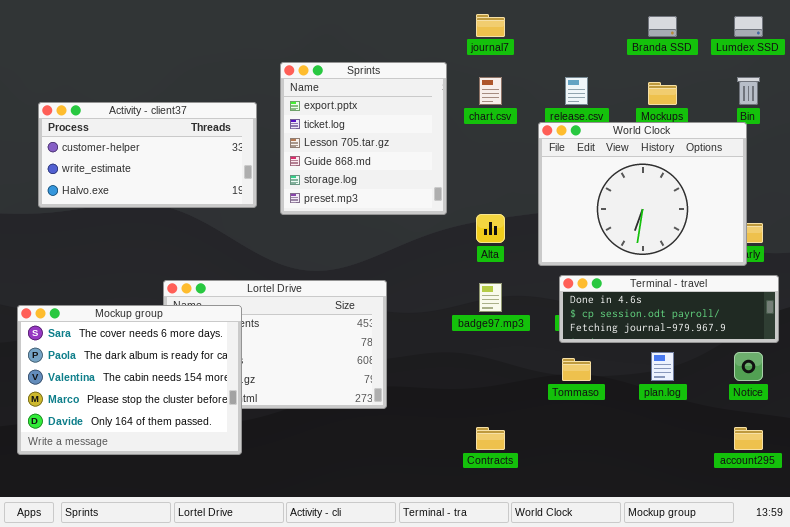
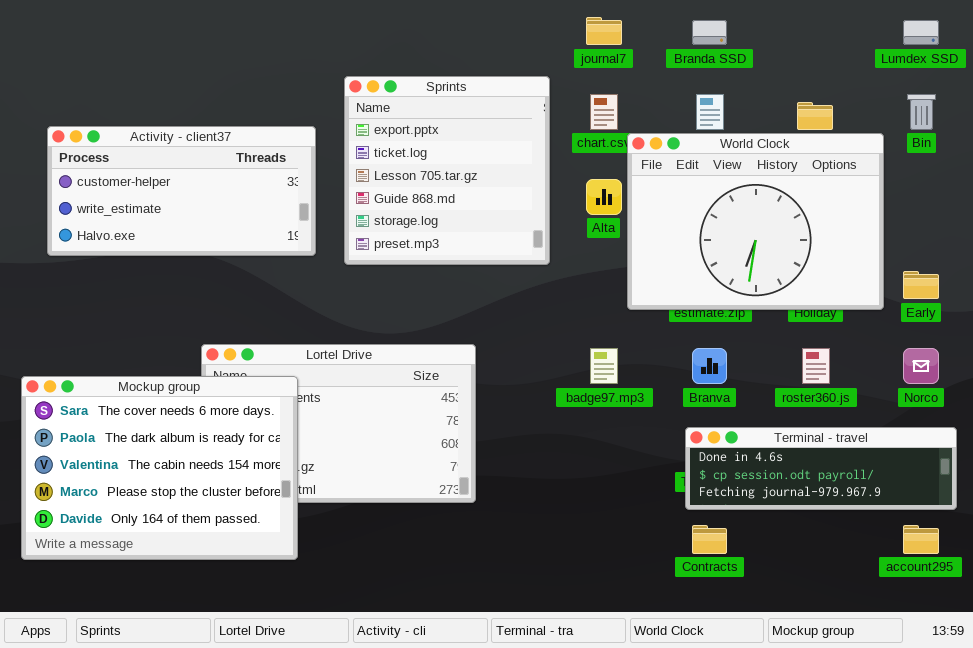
Branda SSD: [648,16,677,37] -> [692,20,727,45], moved
World Clock: [538,122,747,266] -> [627,133,884,310], moved
Alta: [476,214,505,243] -> [586,179,622,215], moved
Terminal - travel: [559,275,779,343] -> [685,427,957,510], moved
Contracts: [476,427,505,450] -> [692,525,727,554], moved

